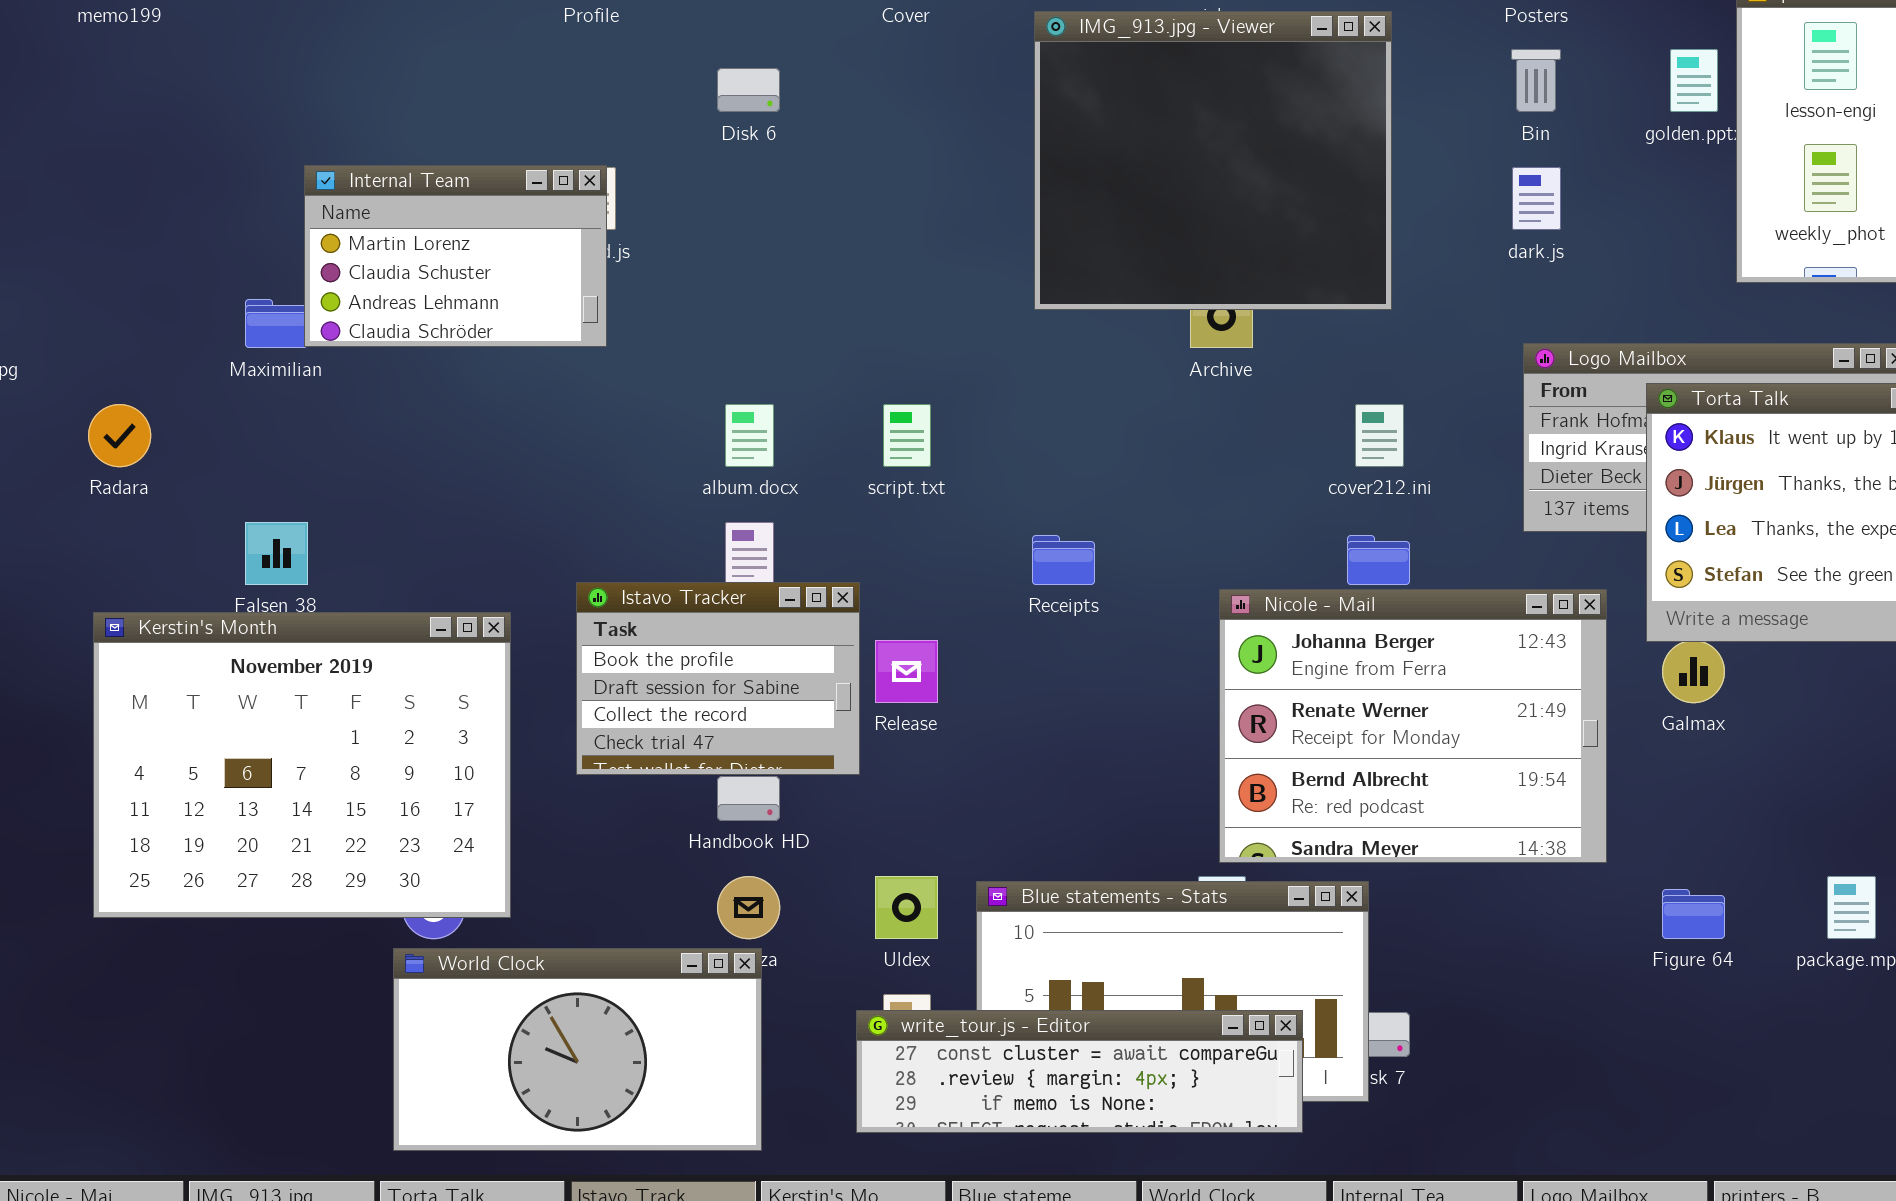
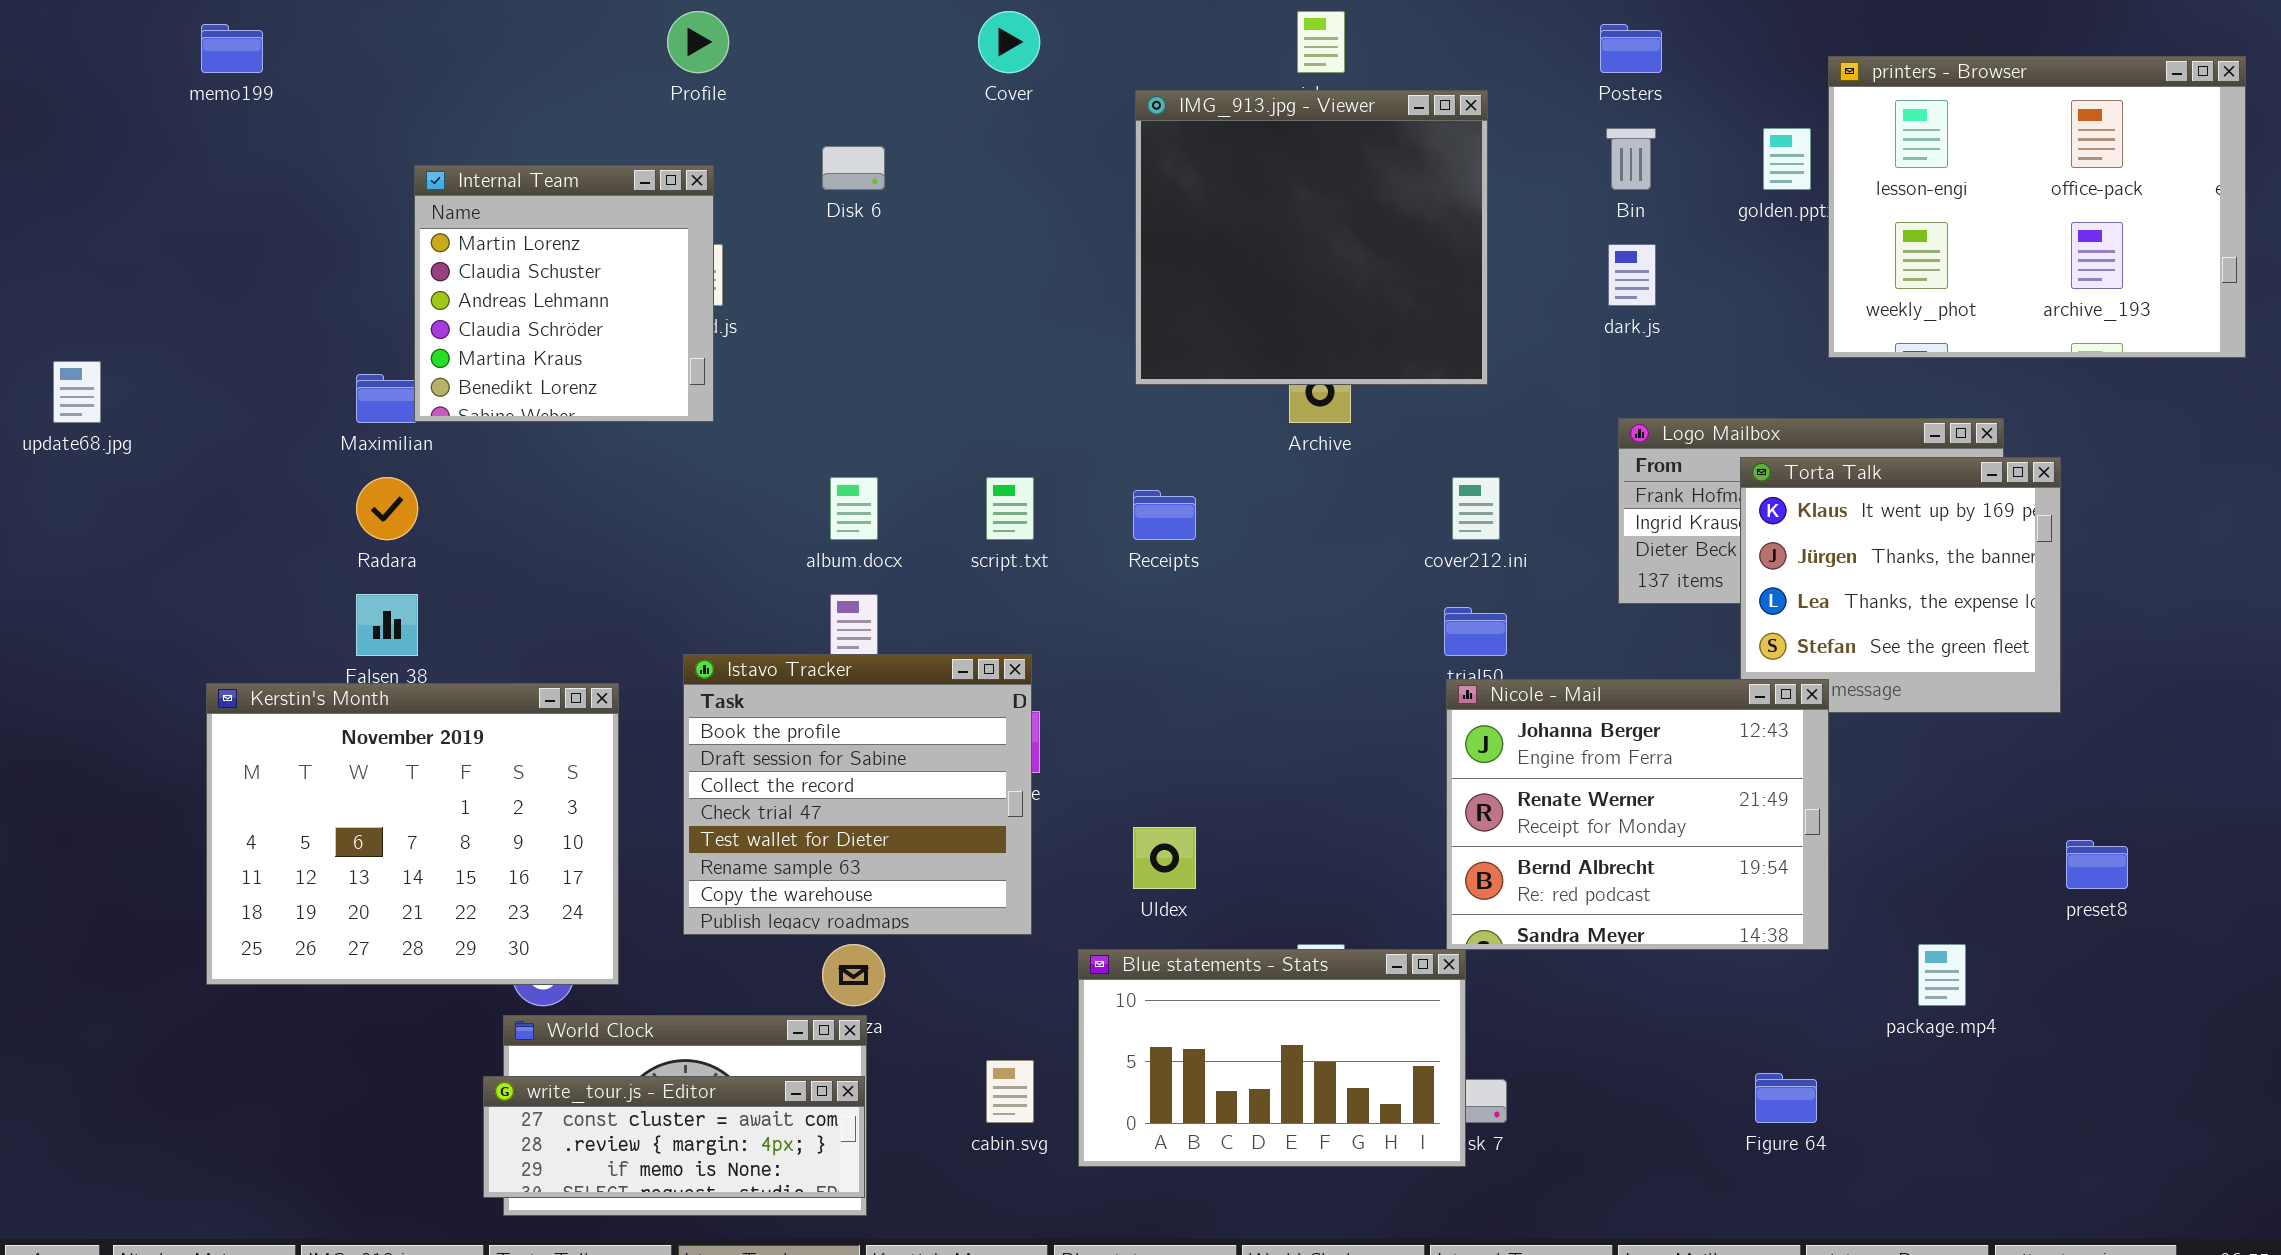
Internal Team: [304,165,607,347] -> [414,165,714,422], resized
Radara: [88,404,151,467] -> [356,477,418,540], moved
Receipts: [1032,535,1095,585] -> [1133,490,1196,540], moved
Istavo Tracker: [576,582,860,775] -> [683,654,1032,935], resized
Nicole - Mail: [1219,589,1607,863] -> [1446,679,1829,950], moved
Uldex: [875,876,938,939] -> [1133,827,1196,889], moved
Figure 64: [1662,889,1725,939] -> [1755,1073,1817,1123], moved
write_tour.js - Editor: [856,1010,1303,1133] -> [483,1076,865,1198], moved, resized

